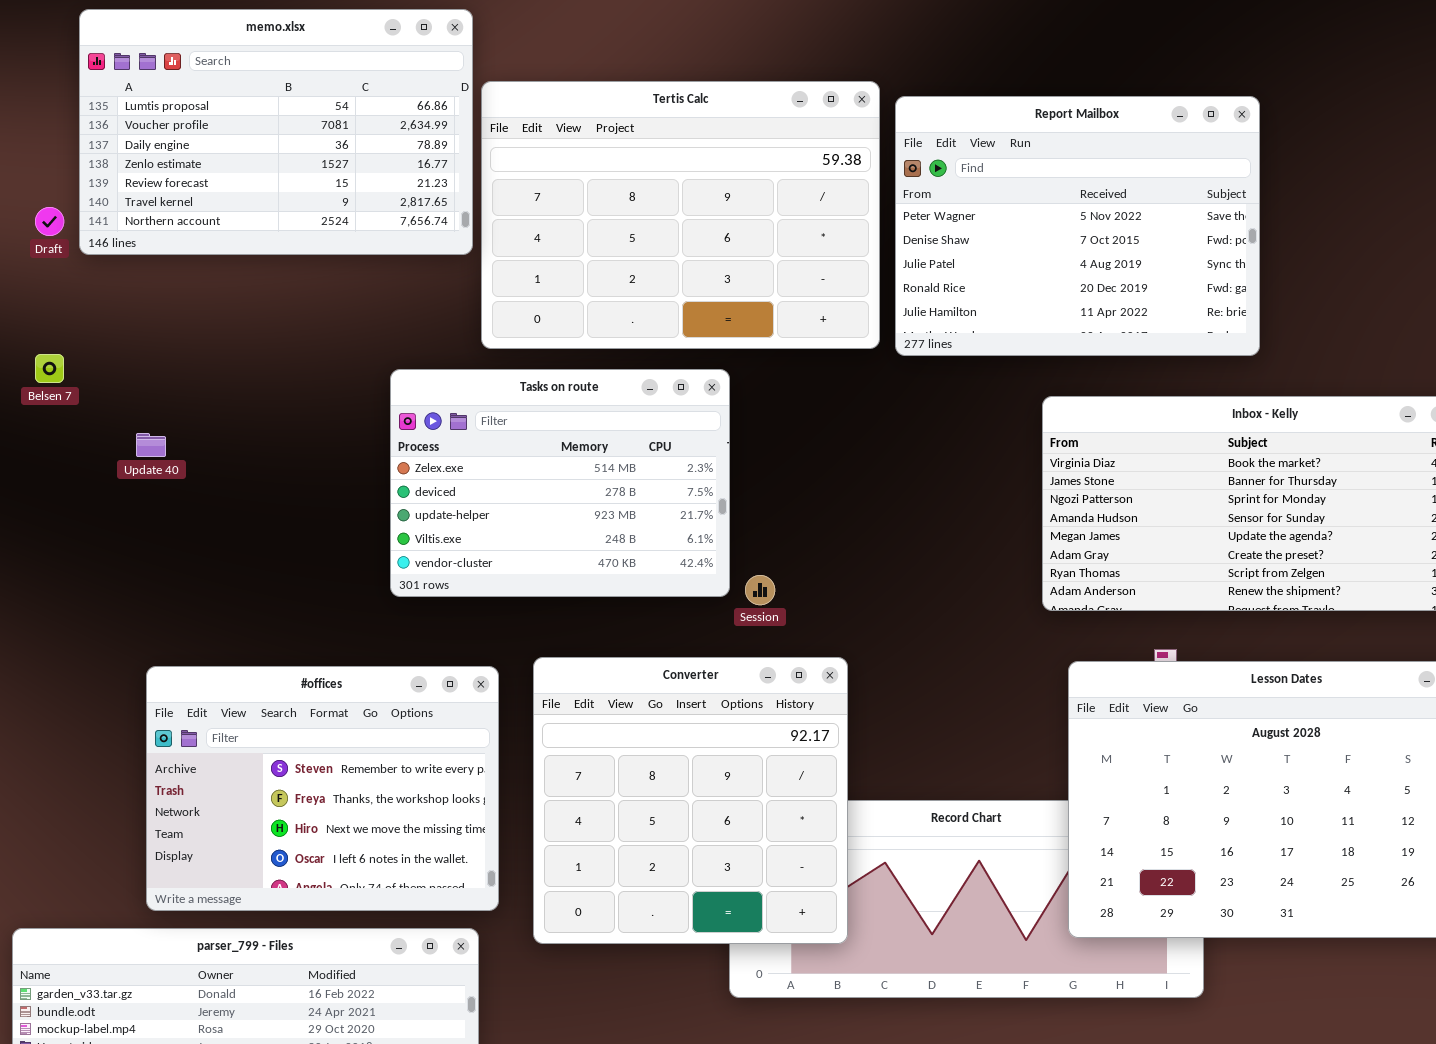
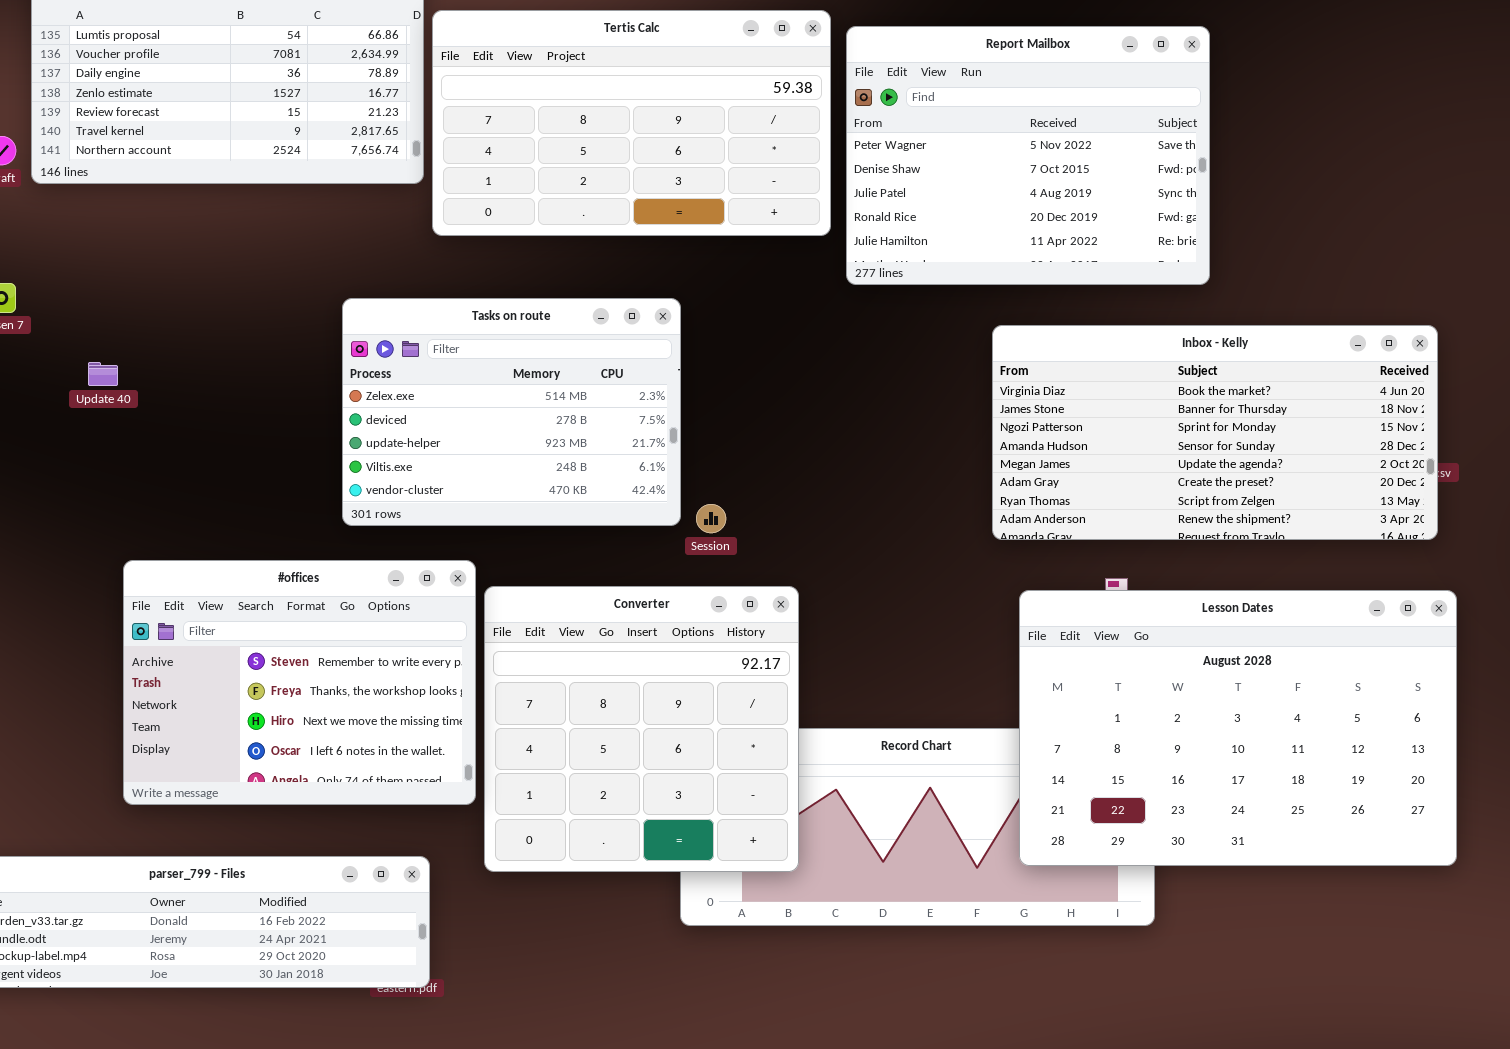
Tertis Calc: [481,81,880,349] -> [432,10,831,236], resized
#offices: [146,666,499,911] -> [123,560,476,805], moved

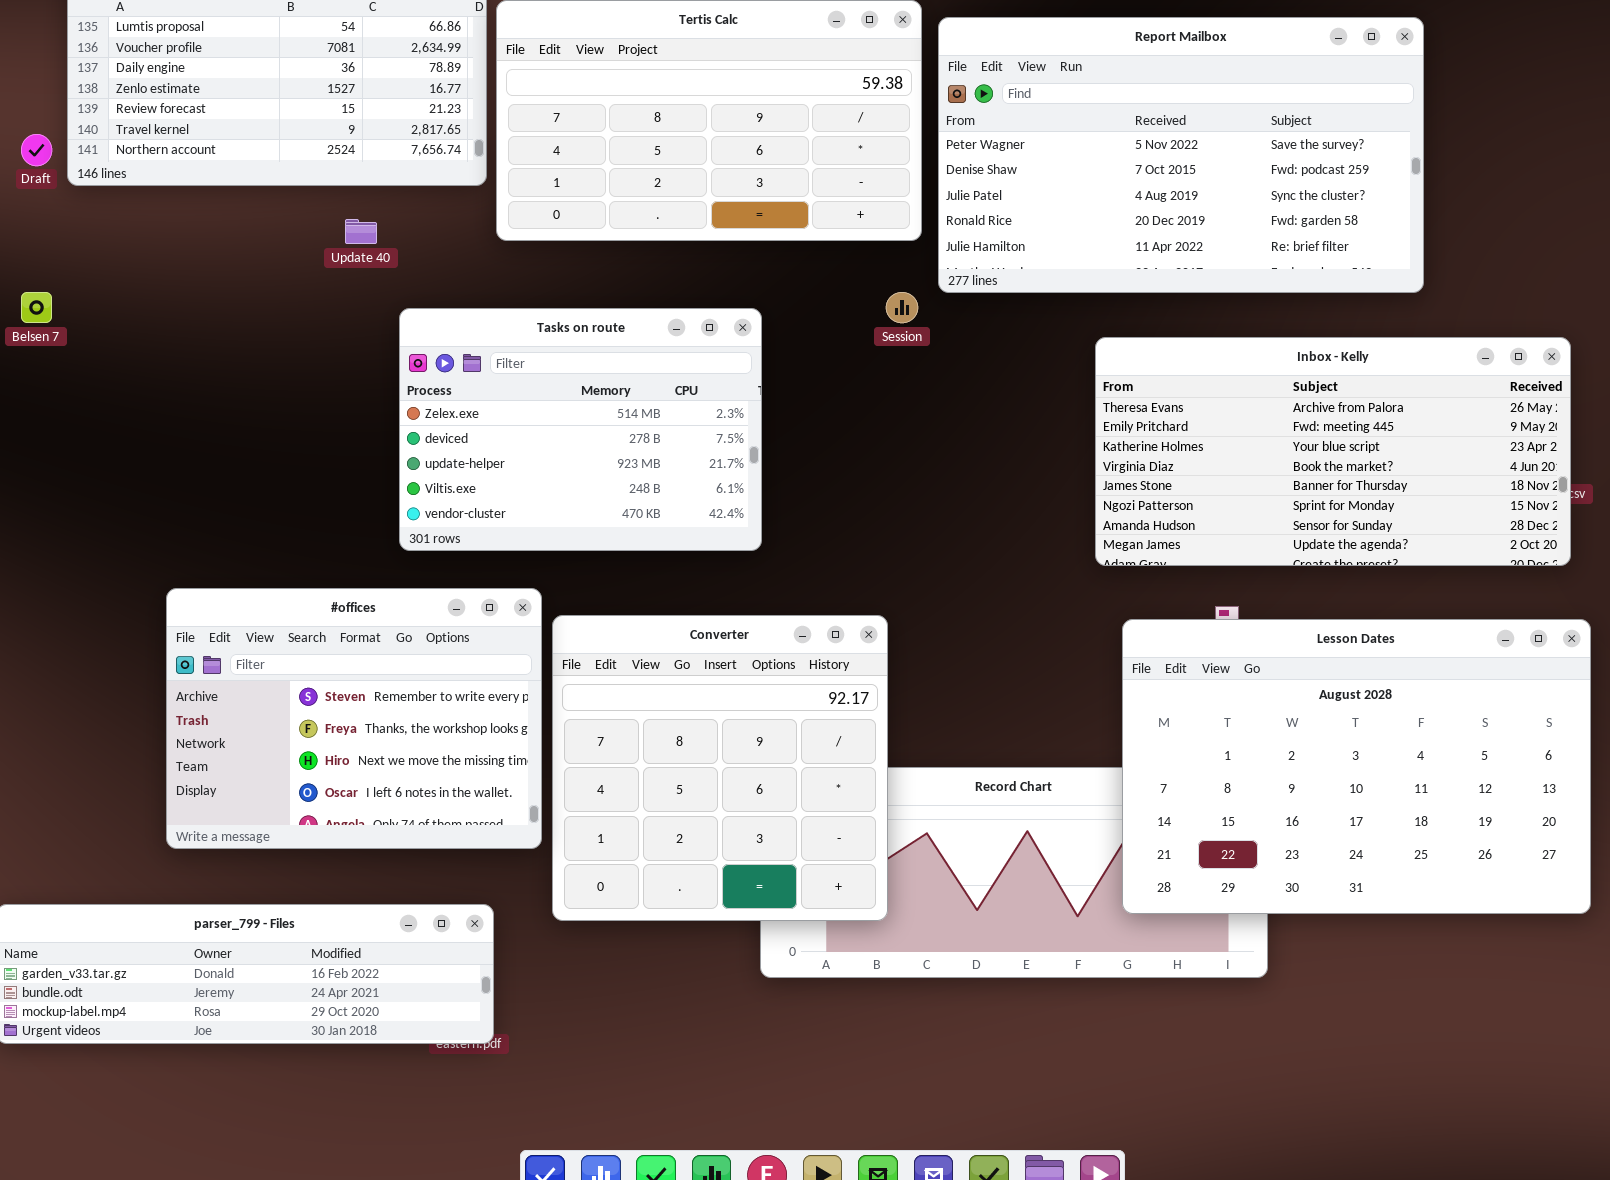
Report Mailbox: [846,26,1210,285] -> [938,17,1424,293], resized
Inbox - Kelly: [992,325,1438,540] -> [1095,337,1571,566], scrolled up 3 rows
Update 40: [88,362,118,386] -> [345,219,377,244], moved
Session: [696,504,726,533] -> [886,292,918,323], moved

